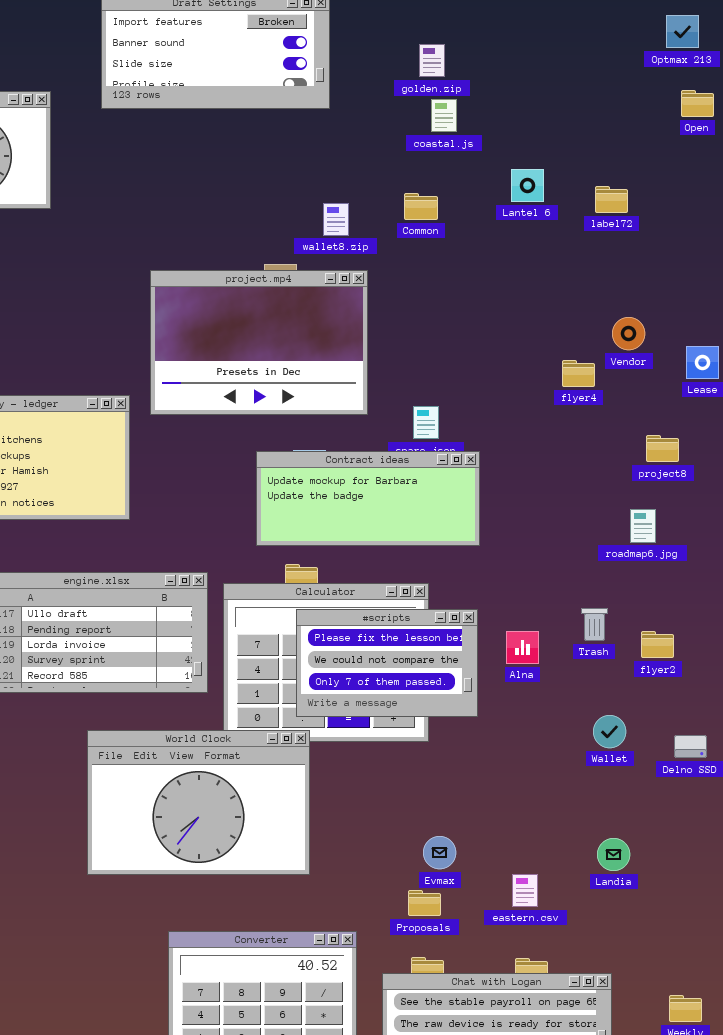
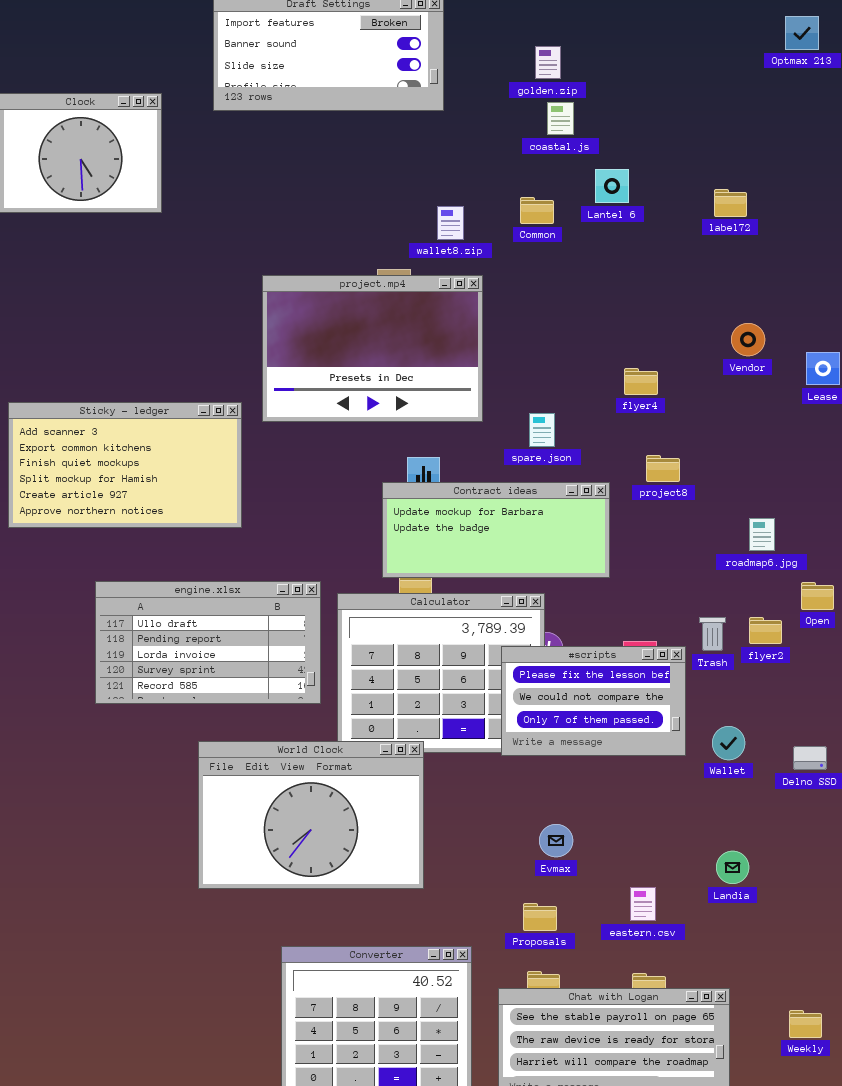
Open: [681,90,714,117] -> [801,582,834,610], moved
Lantel 6: [511,169,544,202] -> [595,169,629,203], moved
flyer4: [562,360,595,387] -> [624,368,658,395], moved
project8: [646,435,679,462] -> [646,455,680,482], moved
Contract ideas: [256,451,480,546] -> [382,482,610,578], moved
#scripts: [296,609,478,717] -> [501,646,686,756], moved
flyer2: [641,631,674,658] -> [749,617,782,644], moved
Evmax: [423,836,456,869] -> [539,824,573,857], moved

